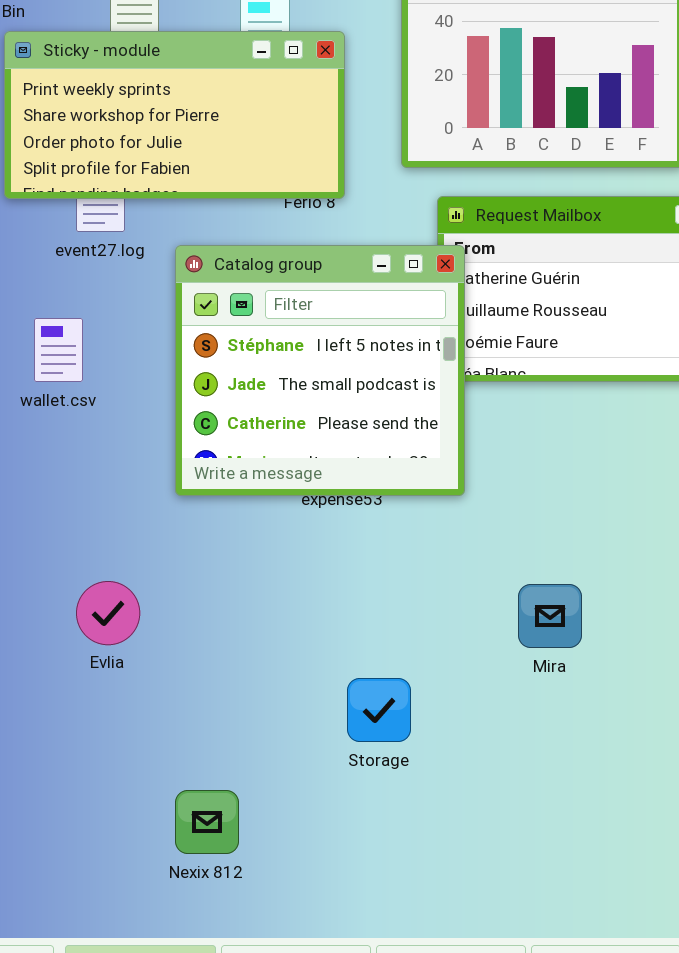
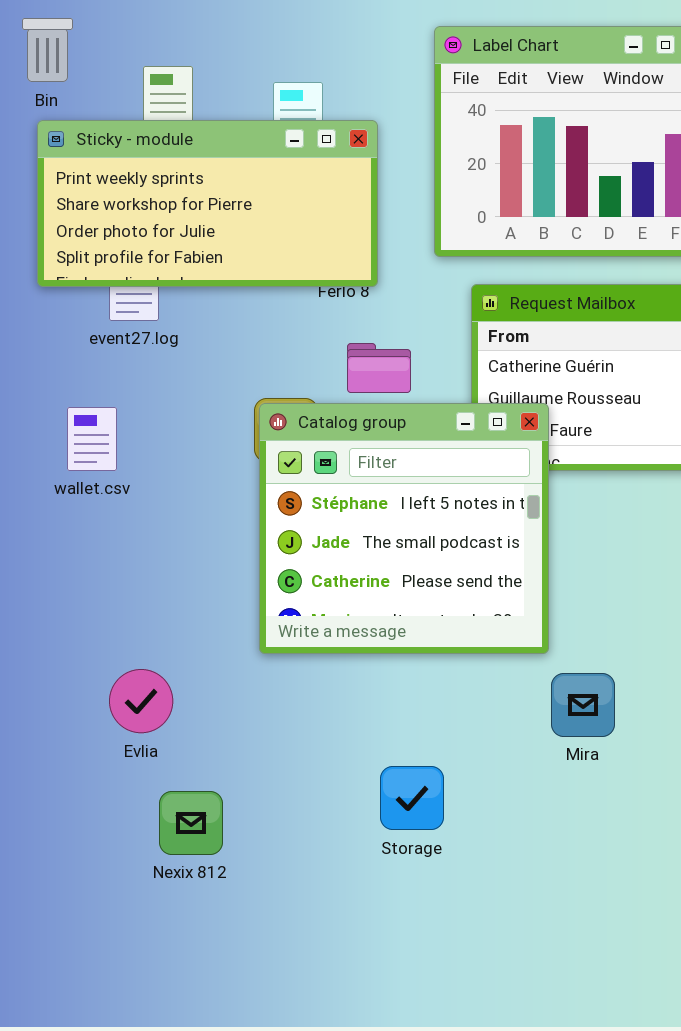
Catalog group: [175,245,465,496] -> [259,403,549,654], moved
Nexix 812: [175,790,239,854] -> [159,791,223,855], moved

